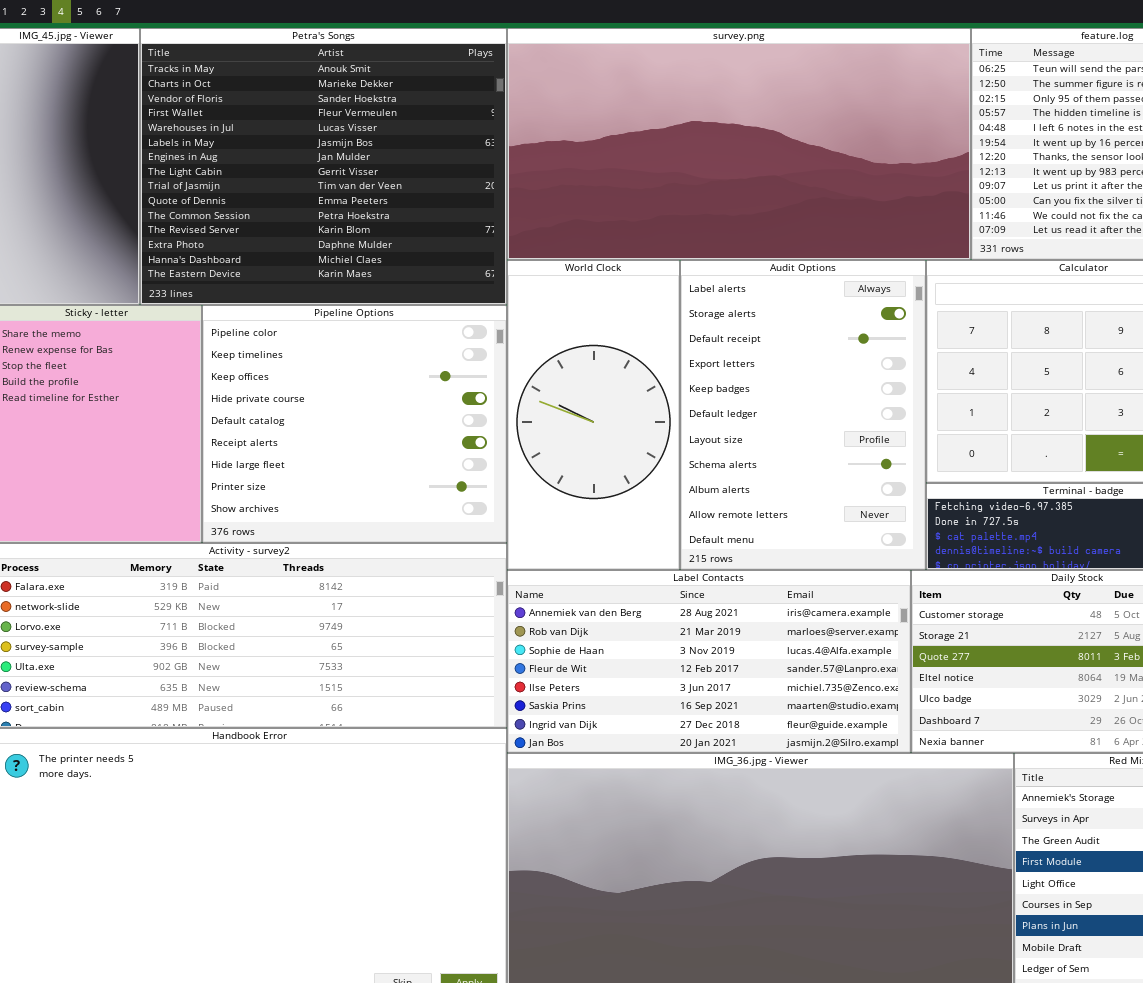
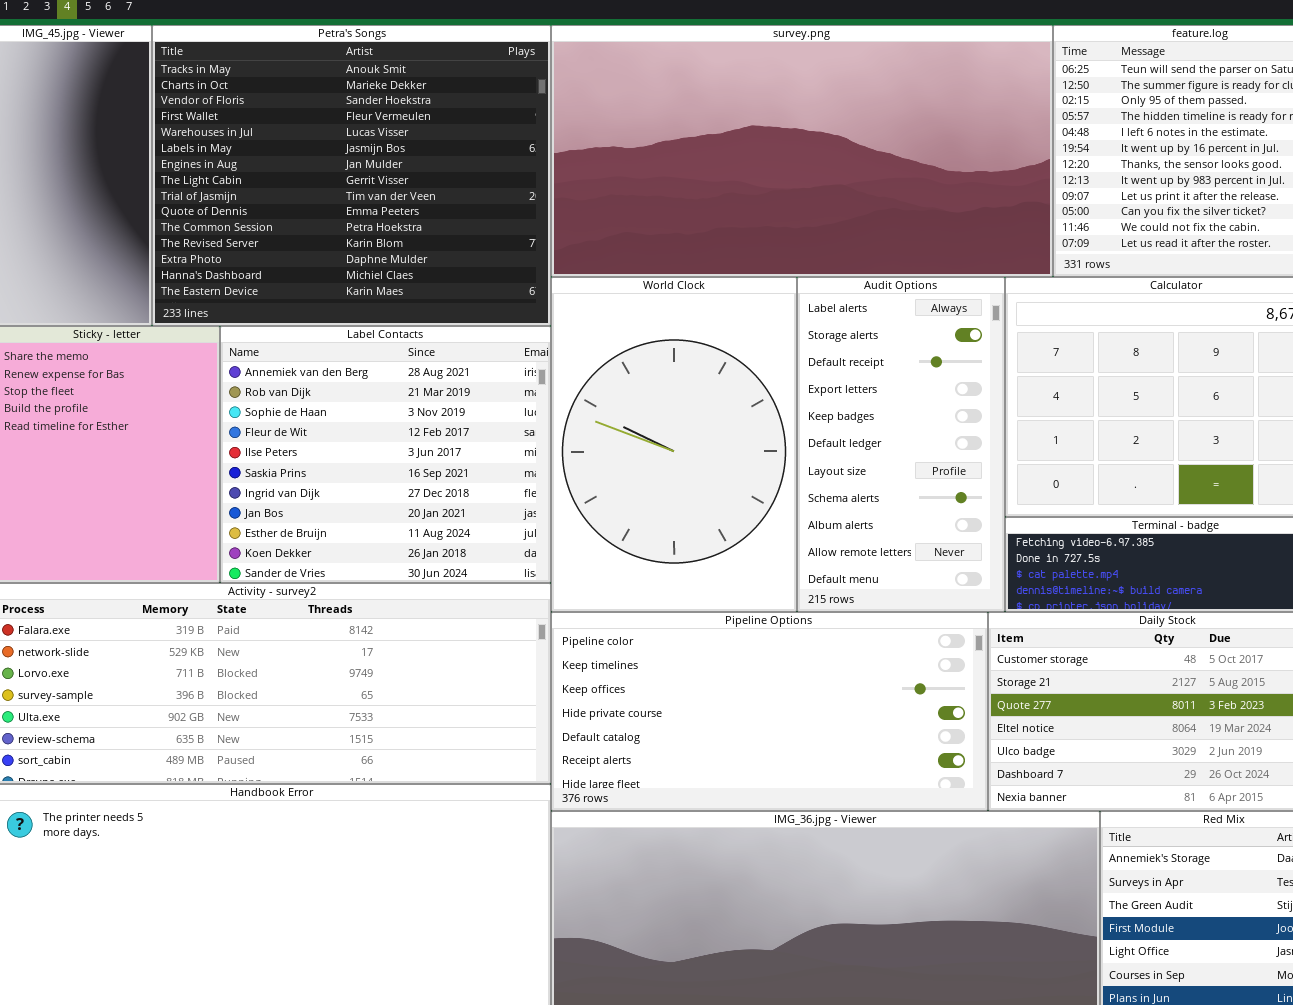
World Clock: [507,260,680,570] -> [551,277,797,612], resized
Audit Options: [680,260,926,570] -> [797,277,1005,612], resized
Pipeline Options: [202,305,507,543] -> [551,612,988,811], moved, resized
Label Contacts: [507,570,911,753] -> [220,326,551,583], moved, resized

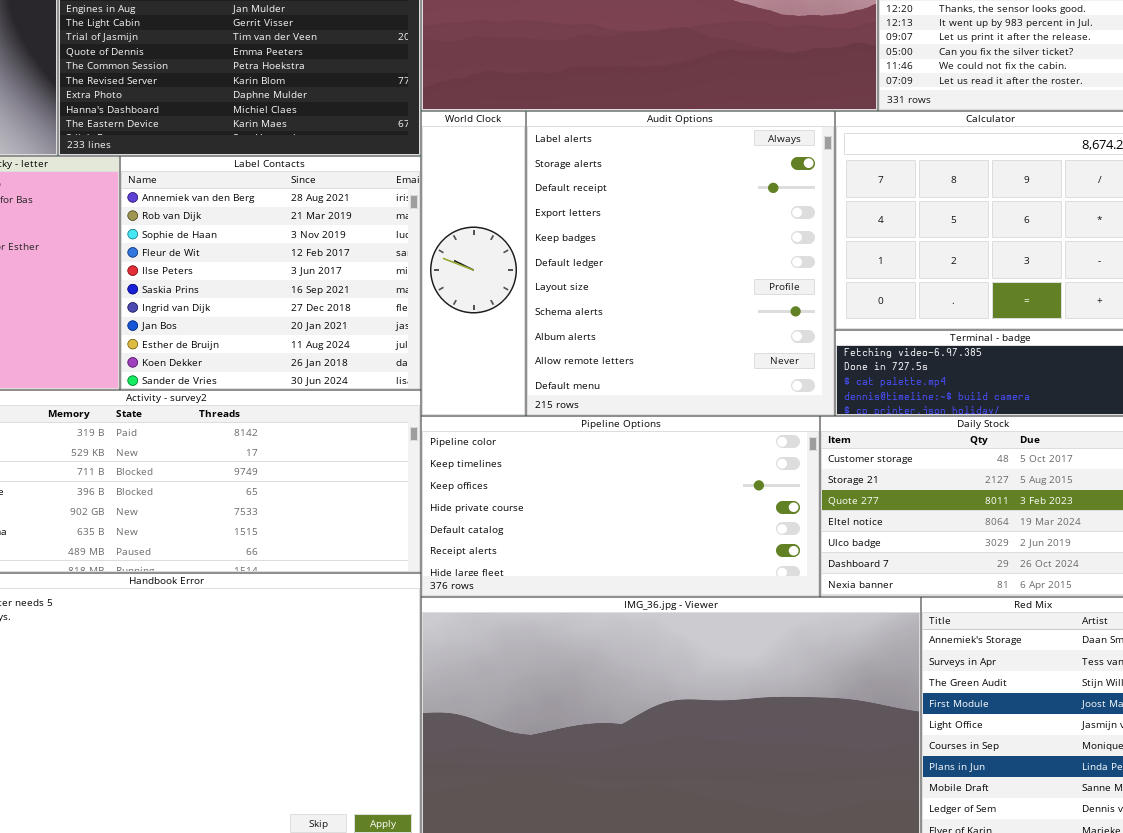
World Clock: [551,277,797,612] -> [421,111,526,416], resized
Audit Options: [797,277,1005,612] -> [526,111,835,416], resized

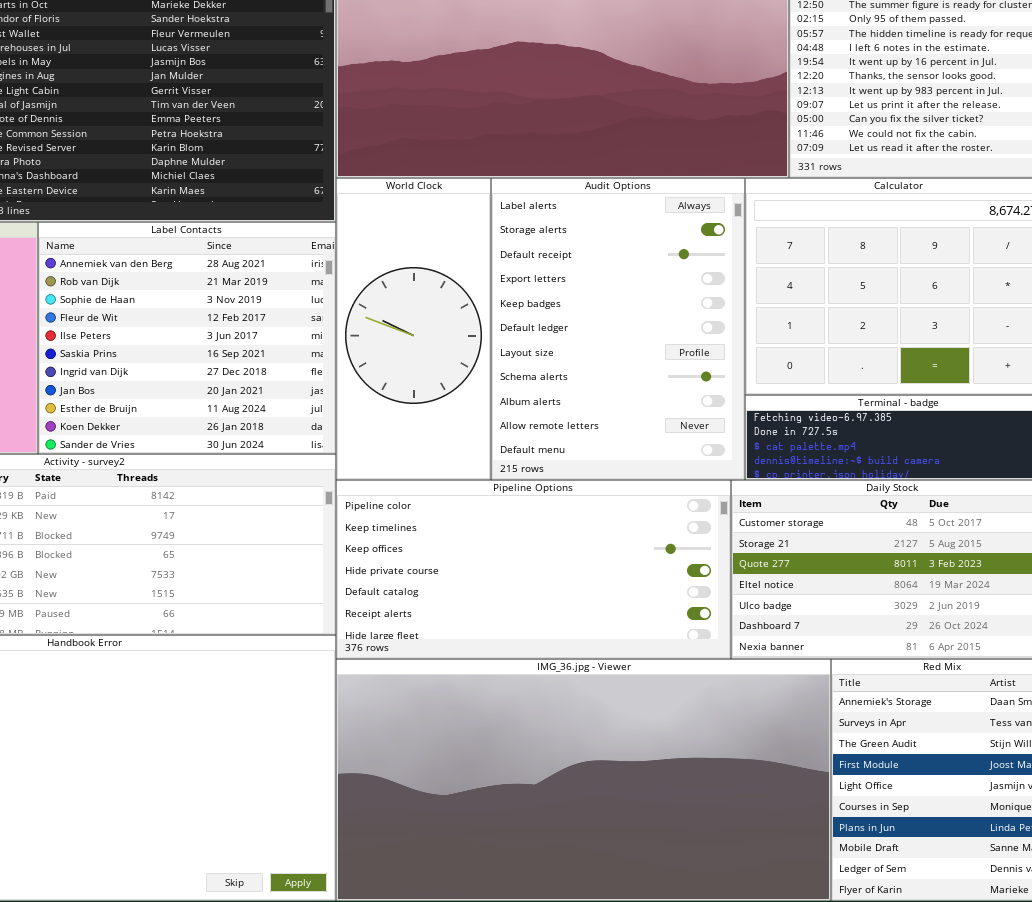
World Clock: [421,111,526,416] -> [336,178,491,480], resized
Audit Options: [526,111,835,416] -> [491,178,745,480], resized

